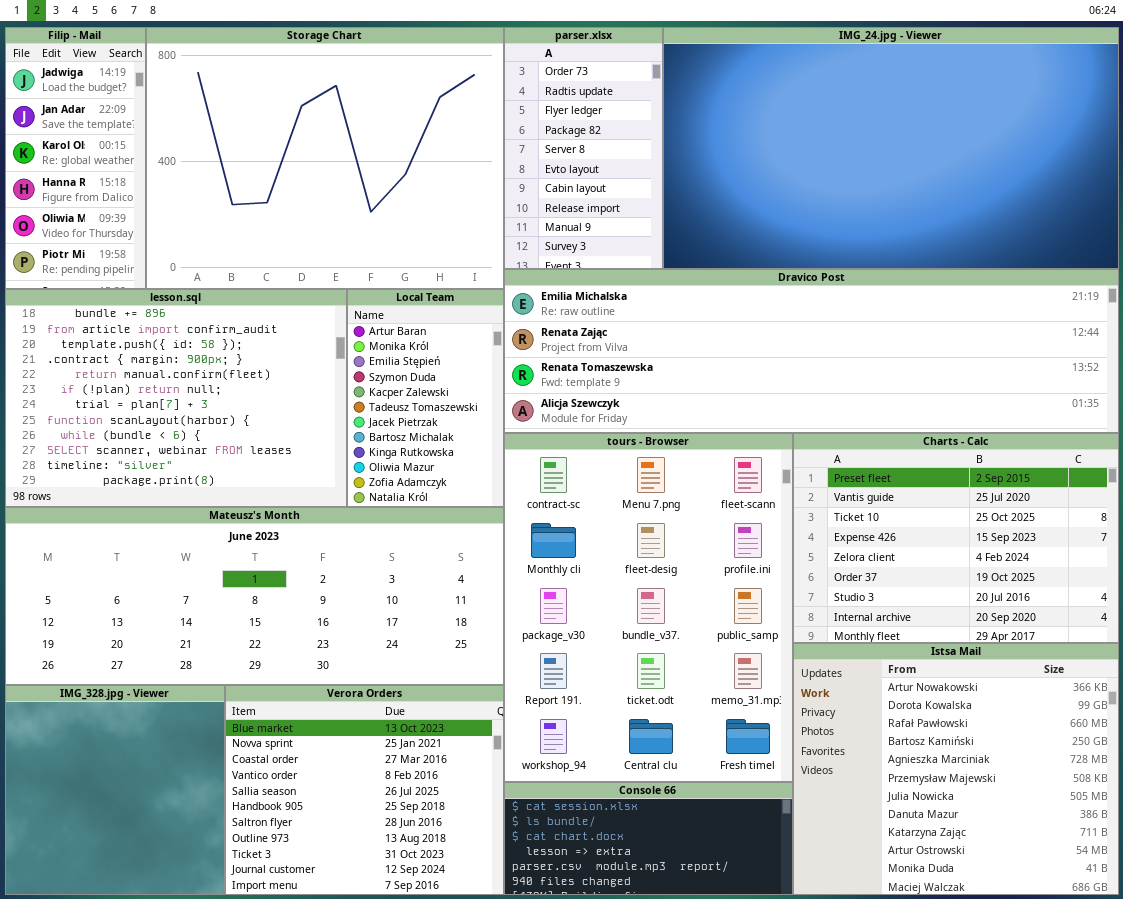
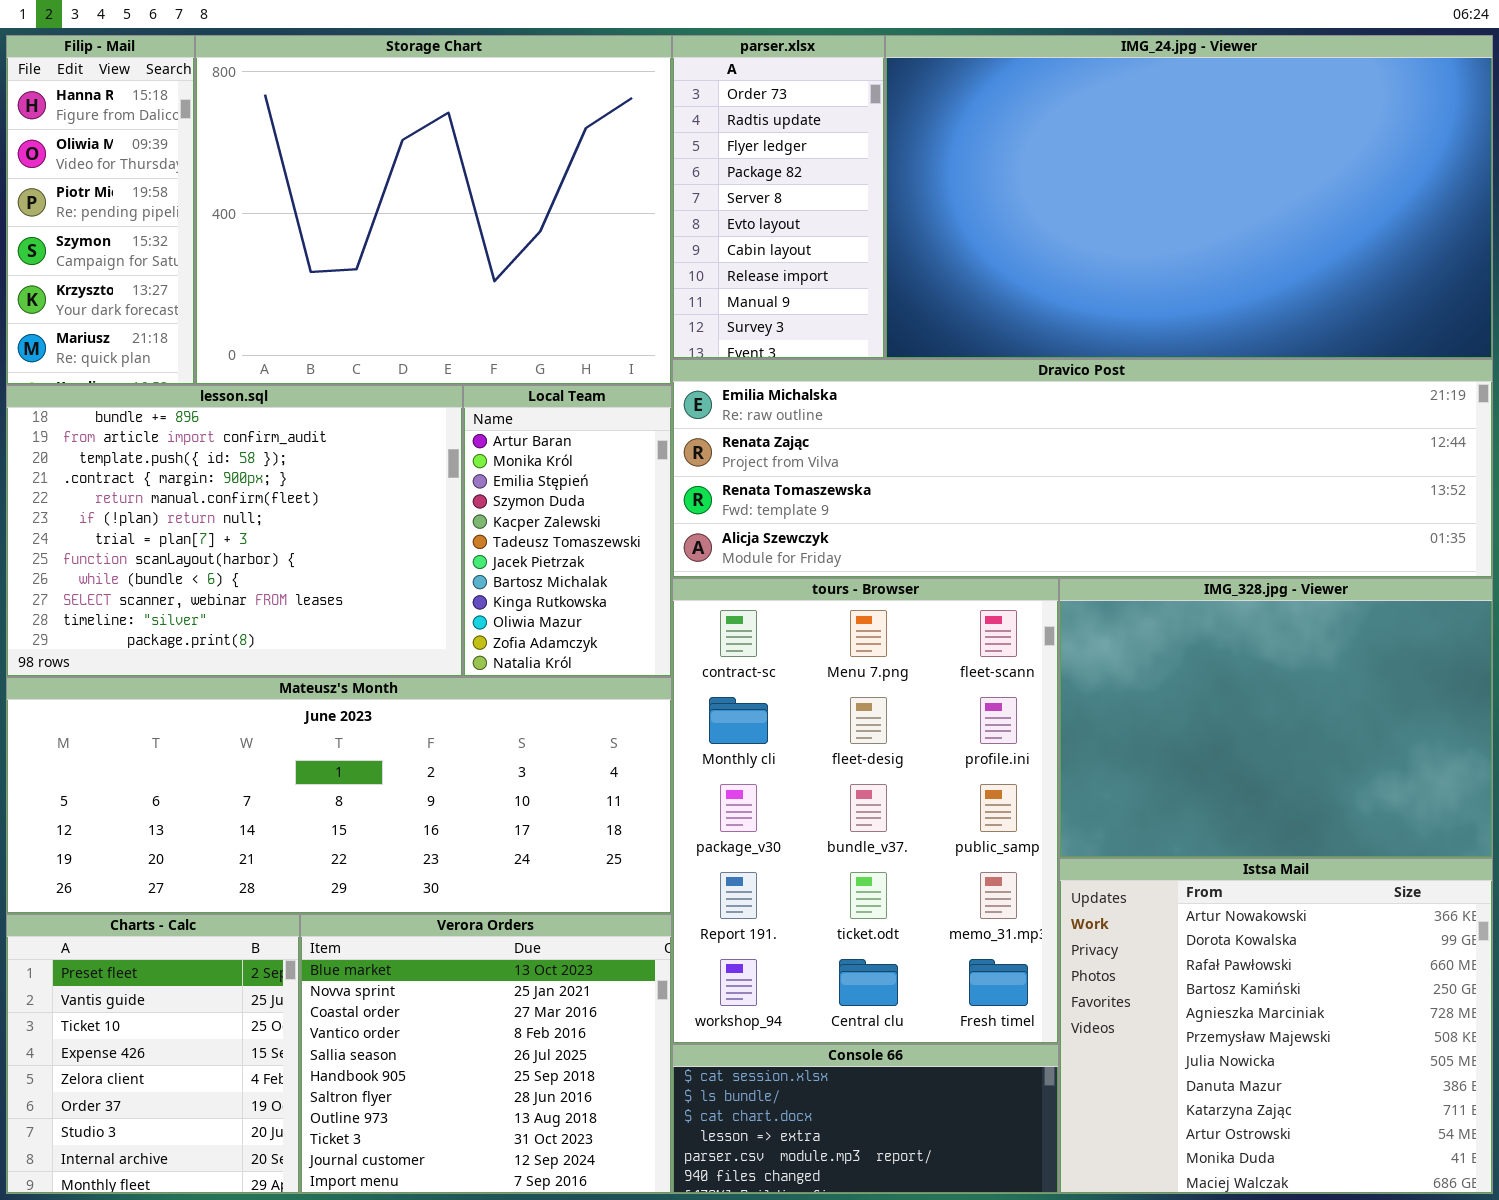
Filip - Mail: [5,27,146,289] -> [6,35,195,385], scrolled down 3 rows
Charts - Calc: [793,433,1119,643] -> [6,914,300,1194], moved, resized
IMG_328.jpg - Viewer: [5,685,225,895] -> [1059,578,1493,858], moved, resized

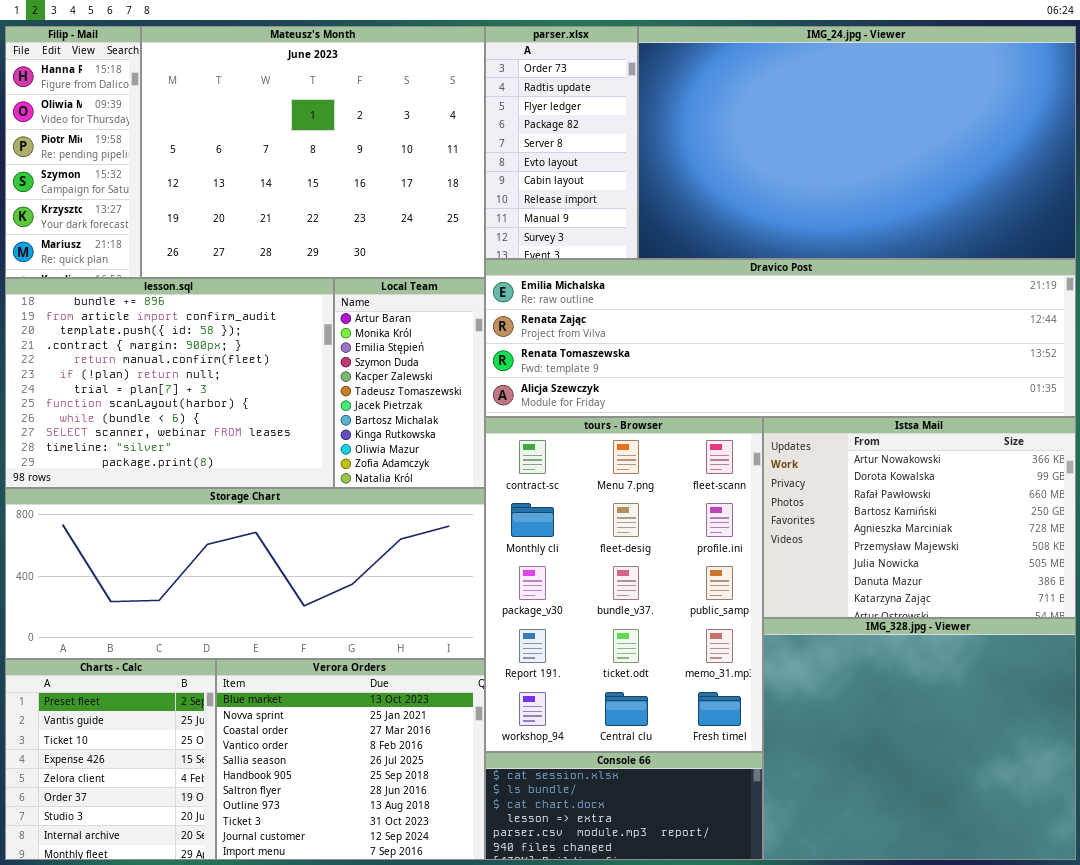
Storage Chart: [195,35,672,385] -> [5,488,485,659], moved, resized
IMG_328.jpg - Viewer: [1059,578,1493,858] -> [763,618,1076,860], moved, resized
Mateusz's Month: [6,677,672,914] -> [141,26,485,278], moved, resized
Istsa Mail: [1059,858,1493,1194] -> [763,417,1076,618], moved, resized

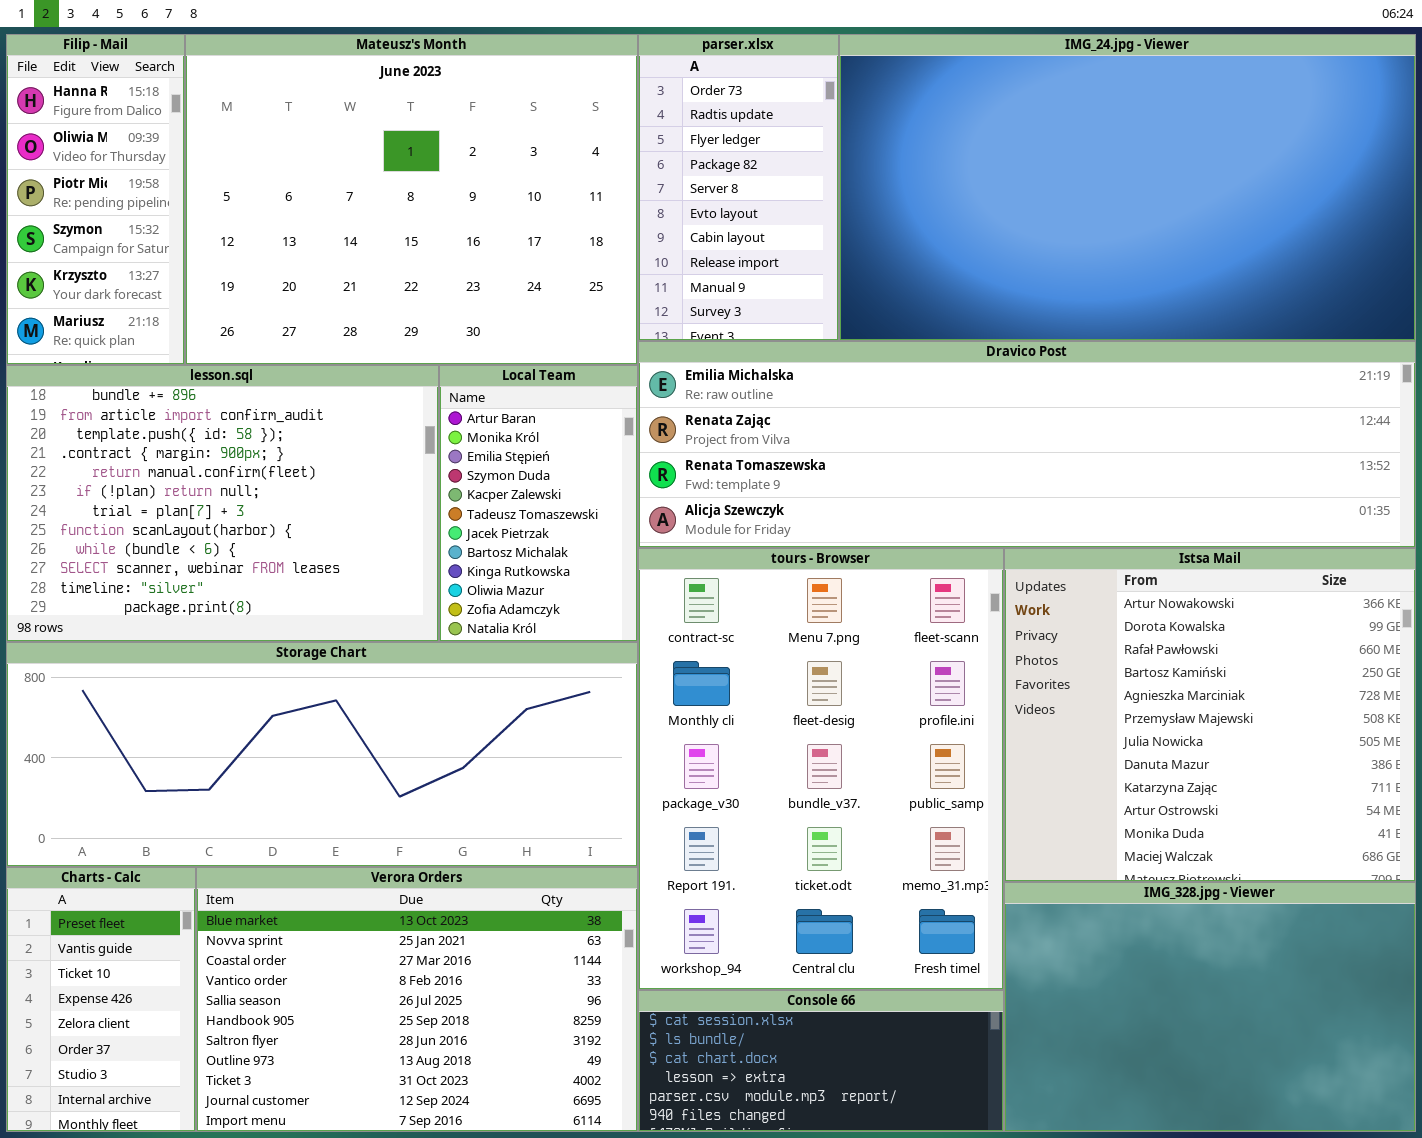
Istsa Mail: [763,417,1076,618] -> [1004,548,1416,882], resized
IMG_328.jpg - Viewer: [763,618,1076,860] -> [1004,882,1416,1132], resized
Charts - Calc: [5,659,216,860] -> [6,867,196,1132], resized
Verora Orders: [216,659,485,860] -> [196,867,638,1132], resized

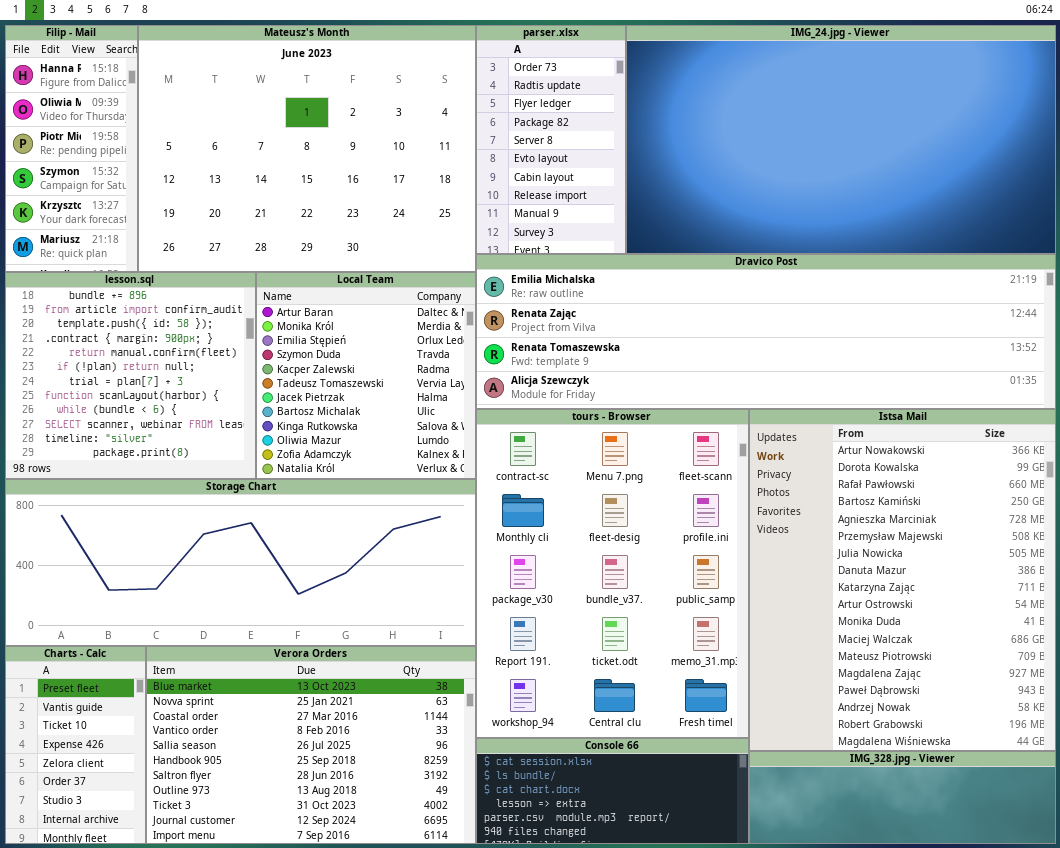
lesson.sql: [6,365,439,642] -> [5,272,256,479], resized
Local Team: [439,365,638,642] -> [256,272,476,479], resized
Istsa Mail: [1004,548,1416,882] -> [749,409,1056,751], resized
IMG_328.jpg - Viewer: [1004,882,1416,1132] -> [749,751,1056,844], resized

